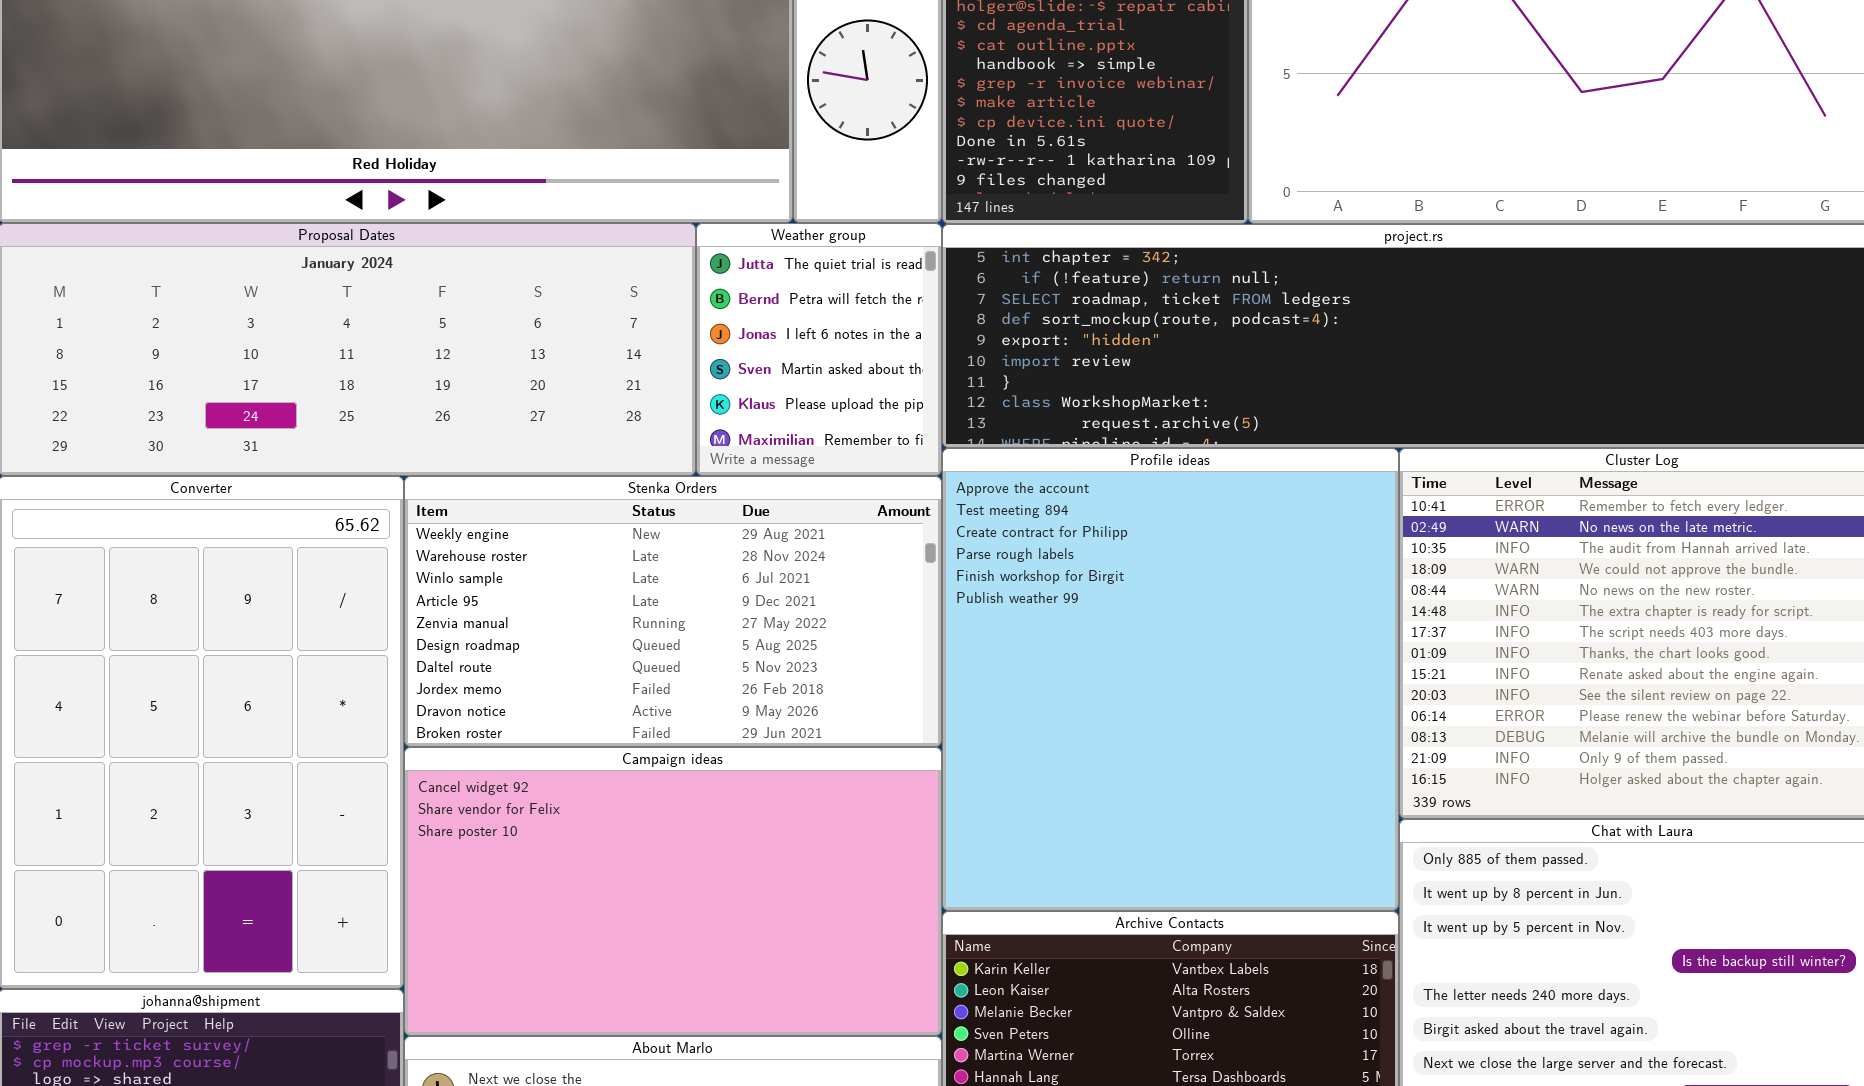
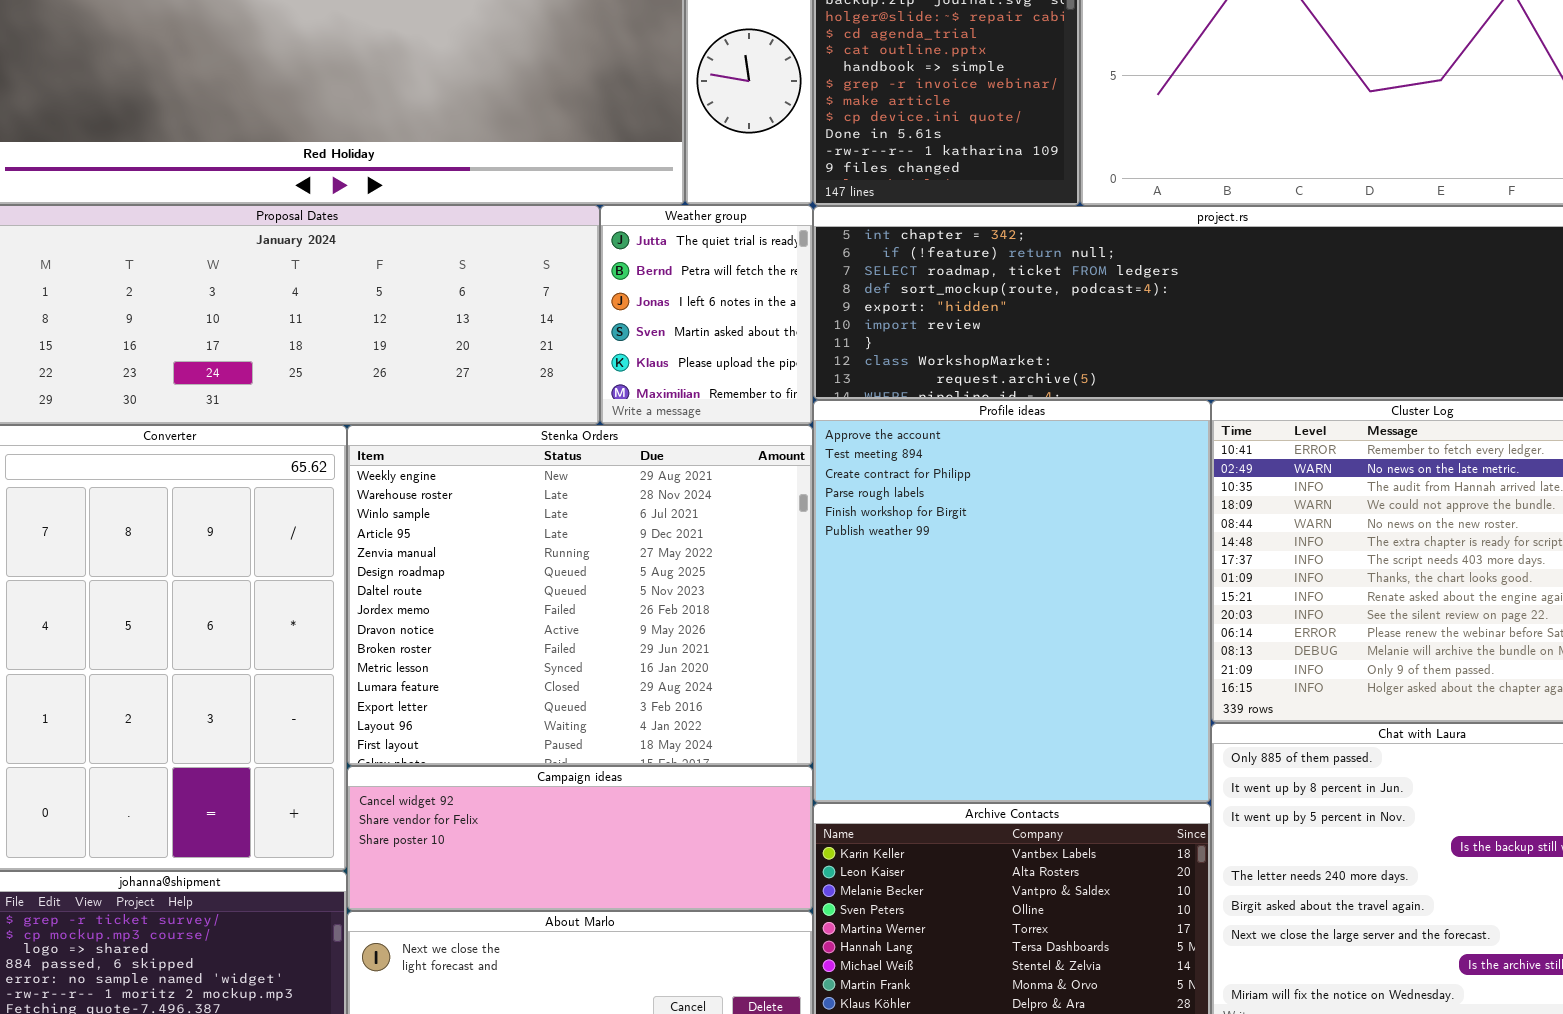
Stenka Orders: [404,476,942,747] -> [347,425,813,766], resized
Campaign ideas: [404,747,942,1036] -> [347,766,813,911], resized

